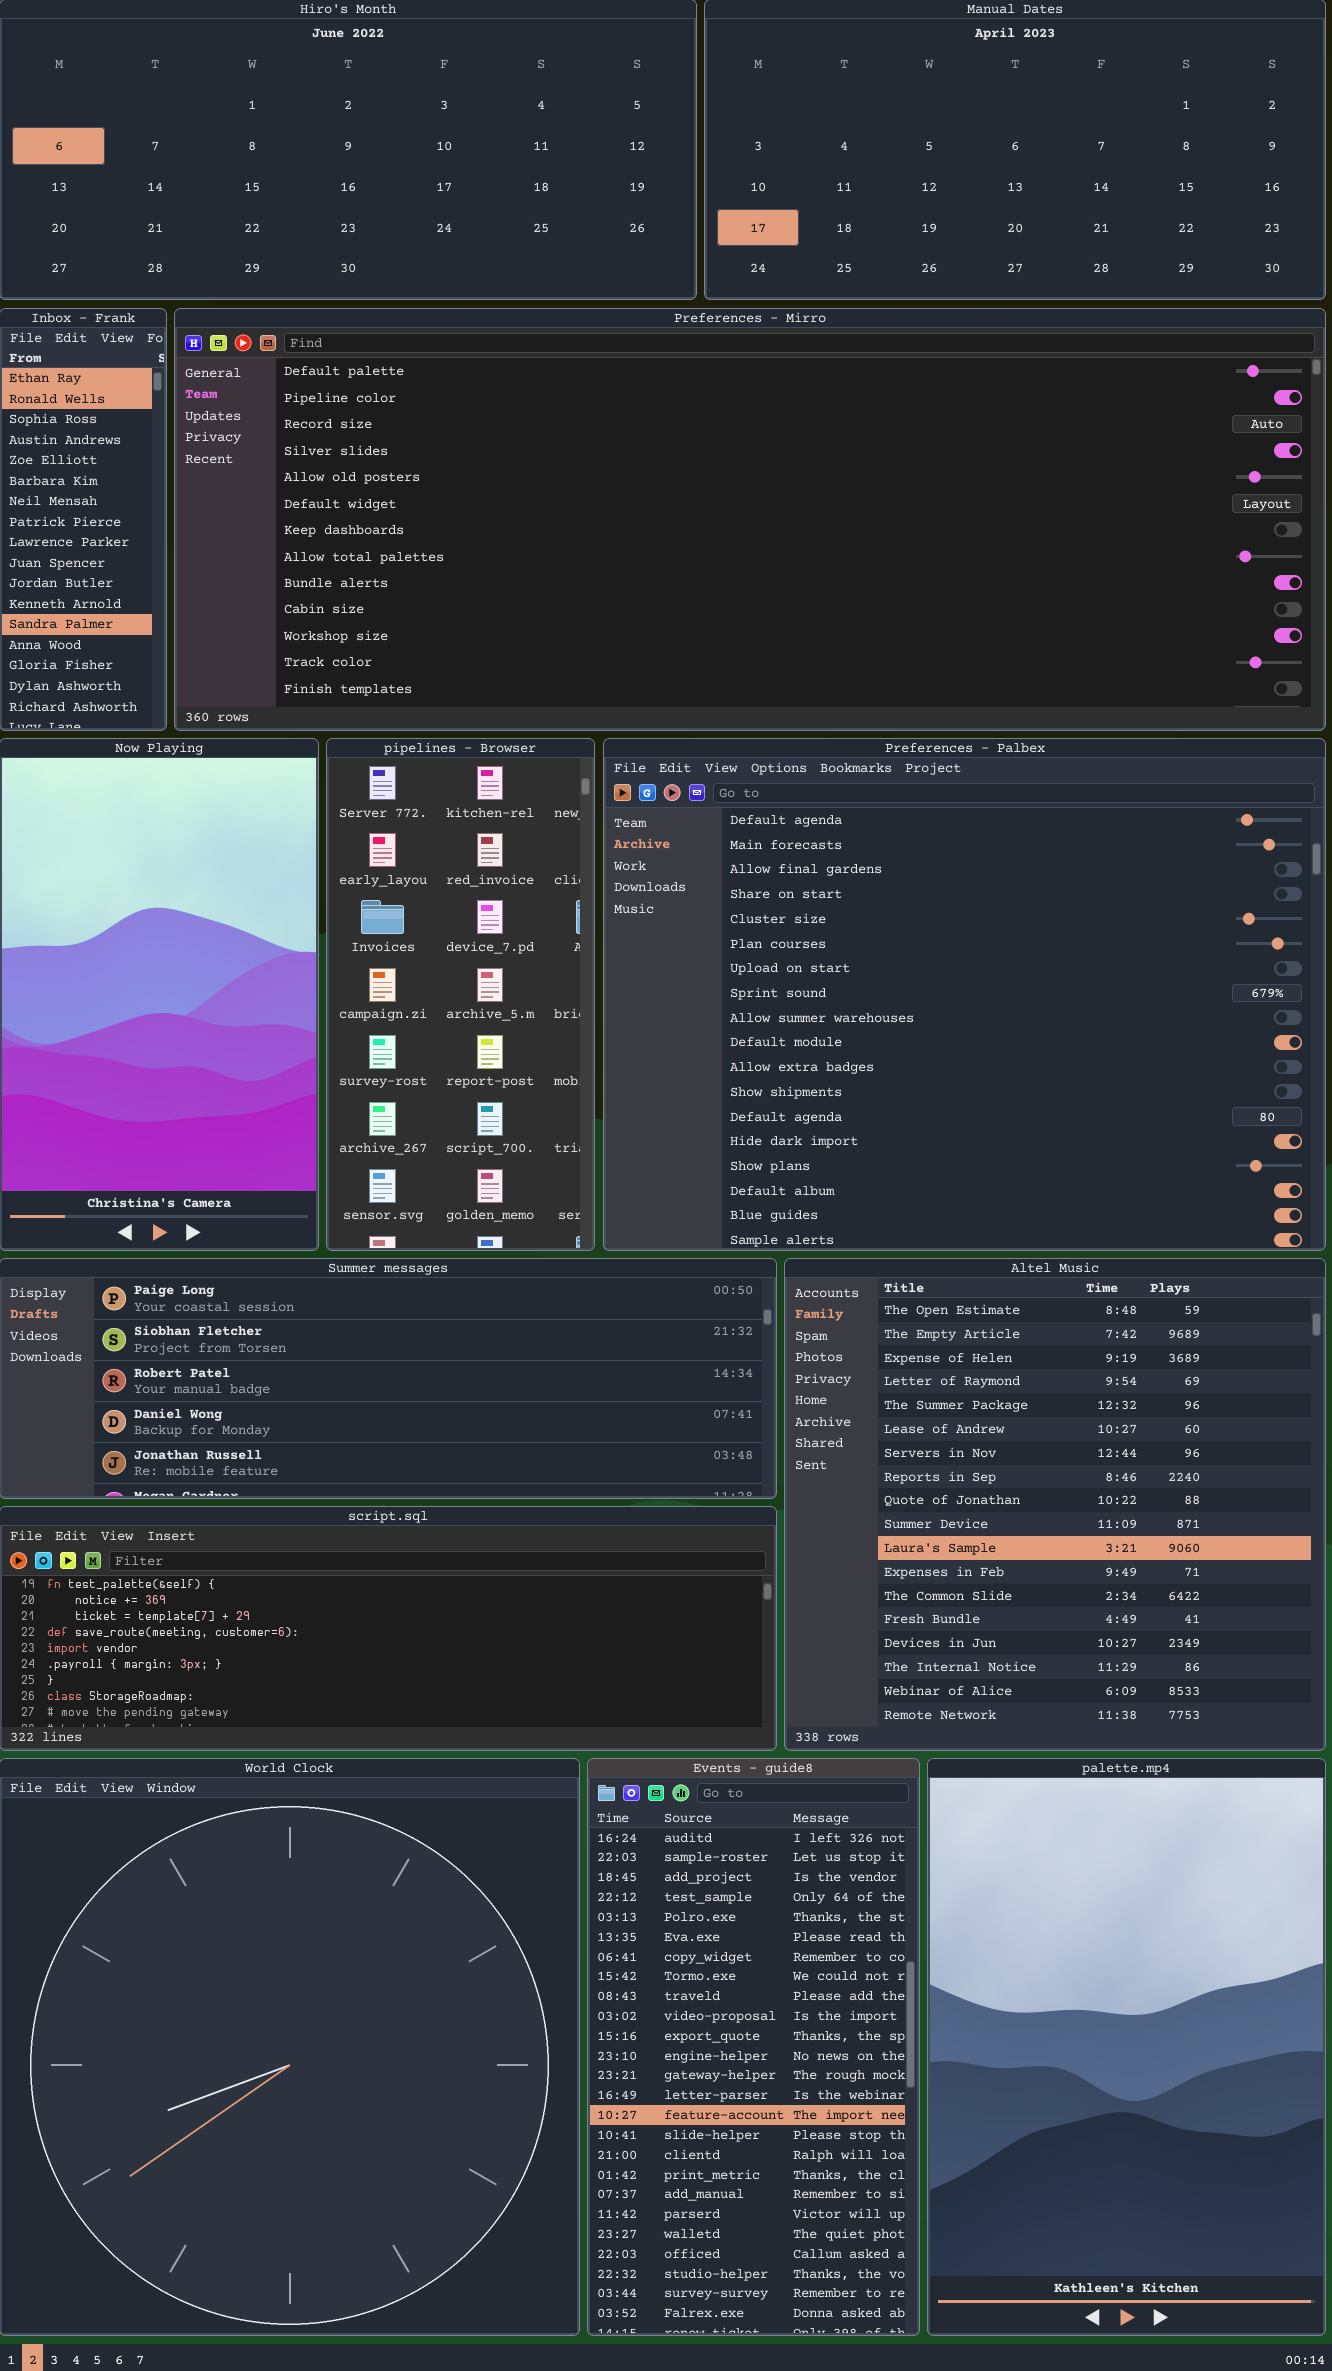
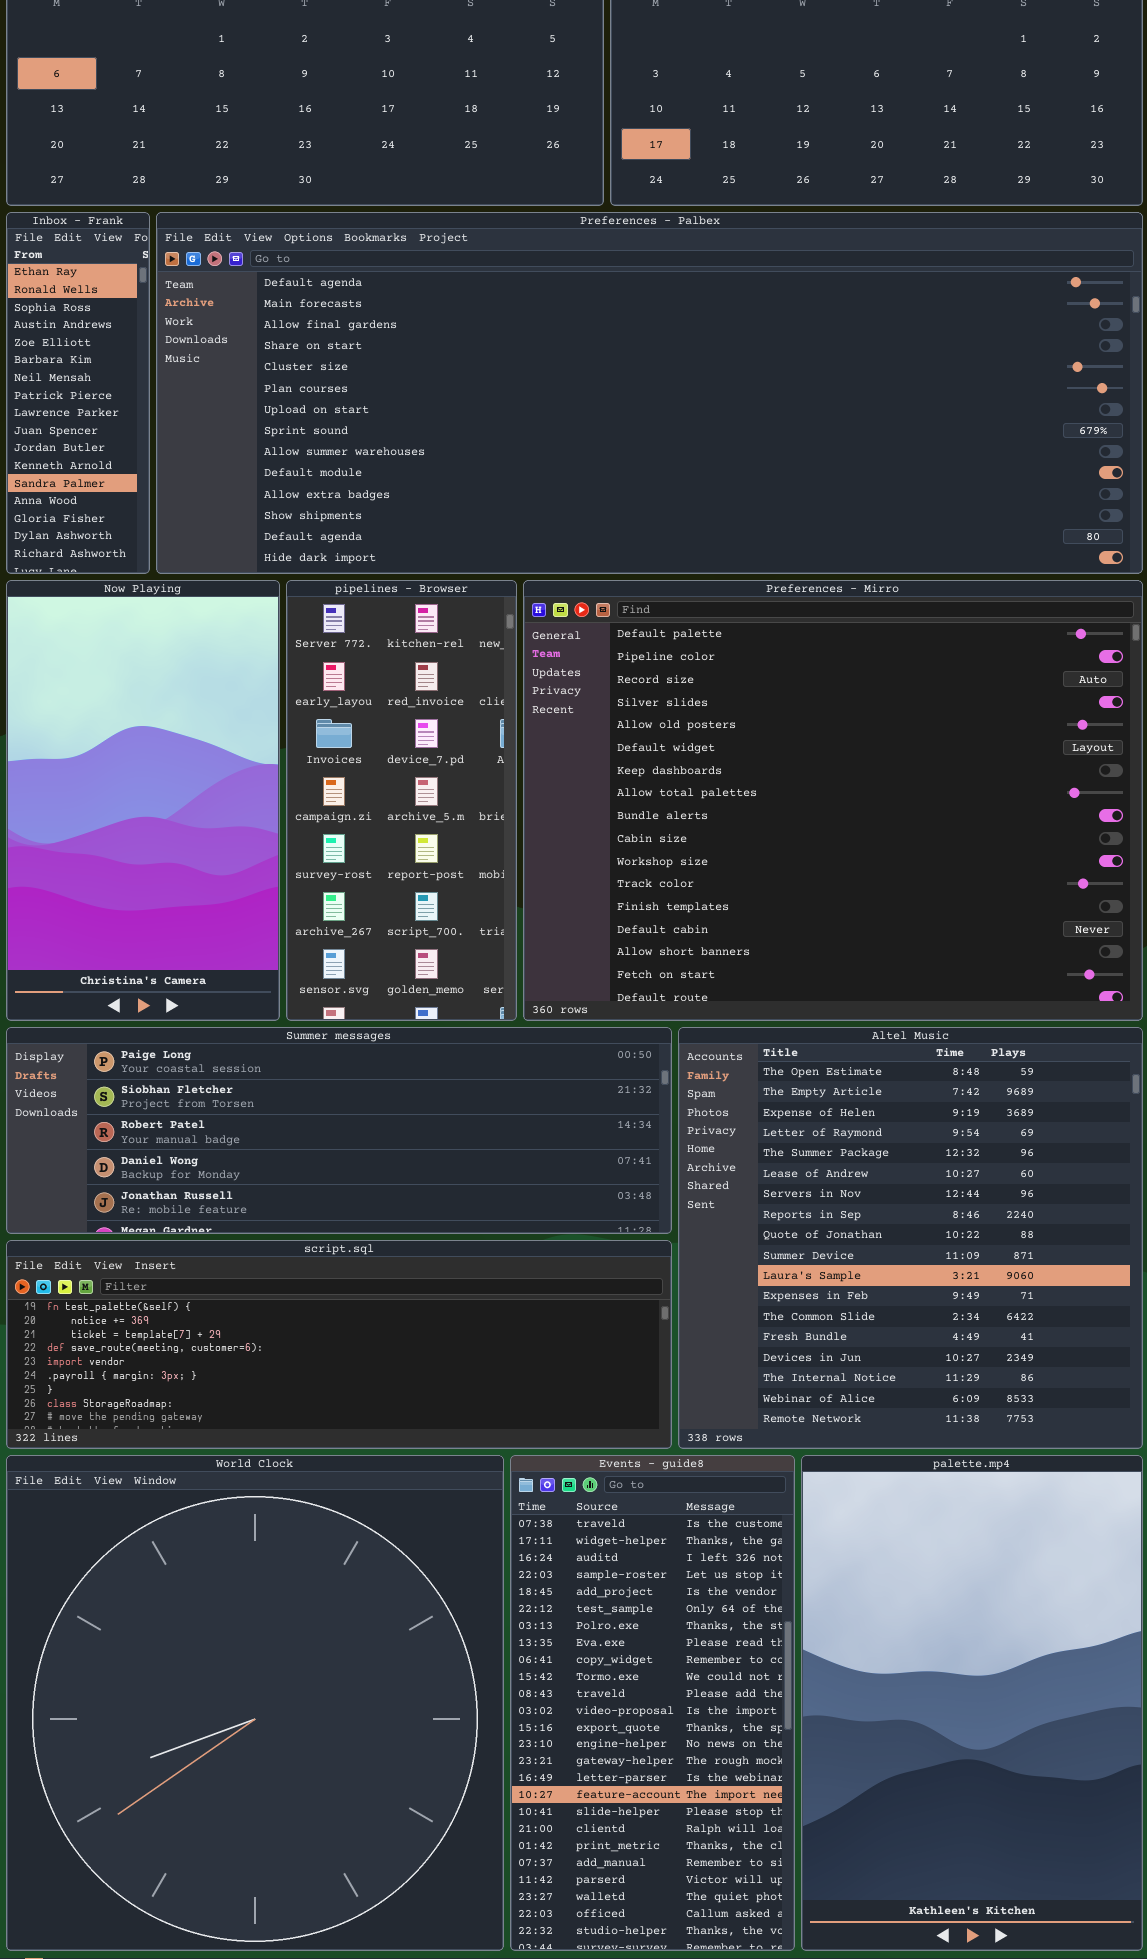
Preferences - Mirro: [174,308,1326,731] -> [523,580,1143,1021], moved, resized
Preferences - Palbex: [603,738,1326,1251] -> [156,212,1143,574], moved, resized
Events - guide8: [587,1758,920,2336] -> [510,1455,795,1951], scrolled up 2 rows

